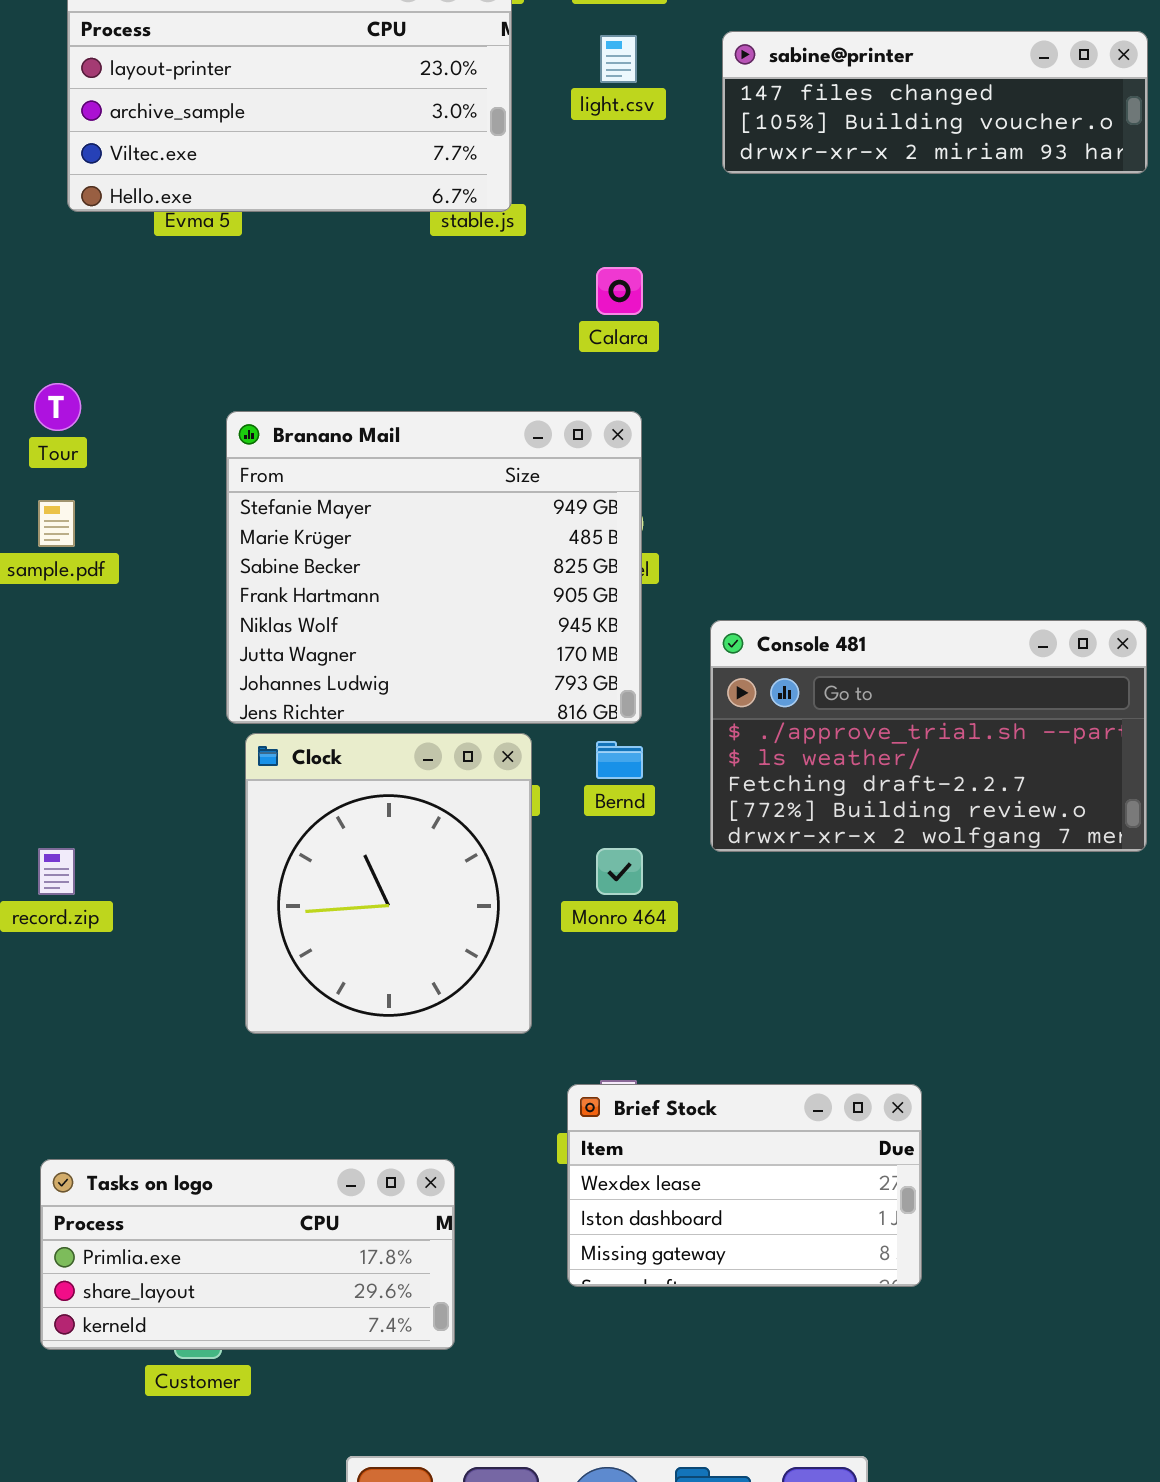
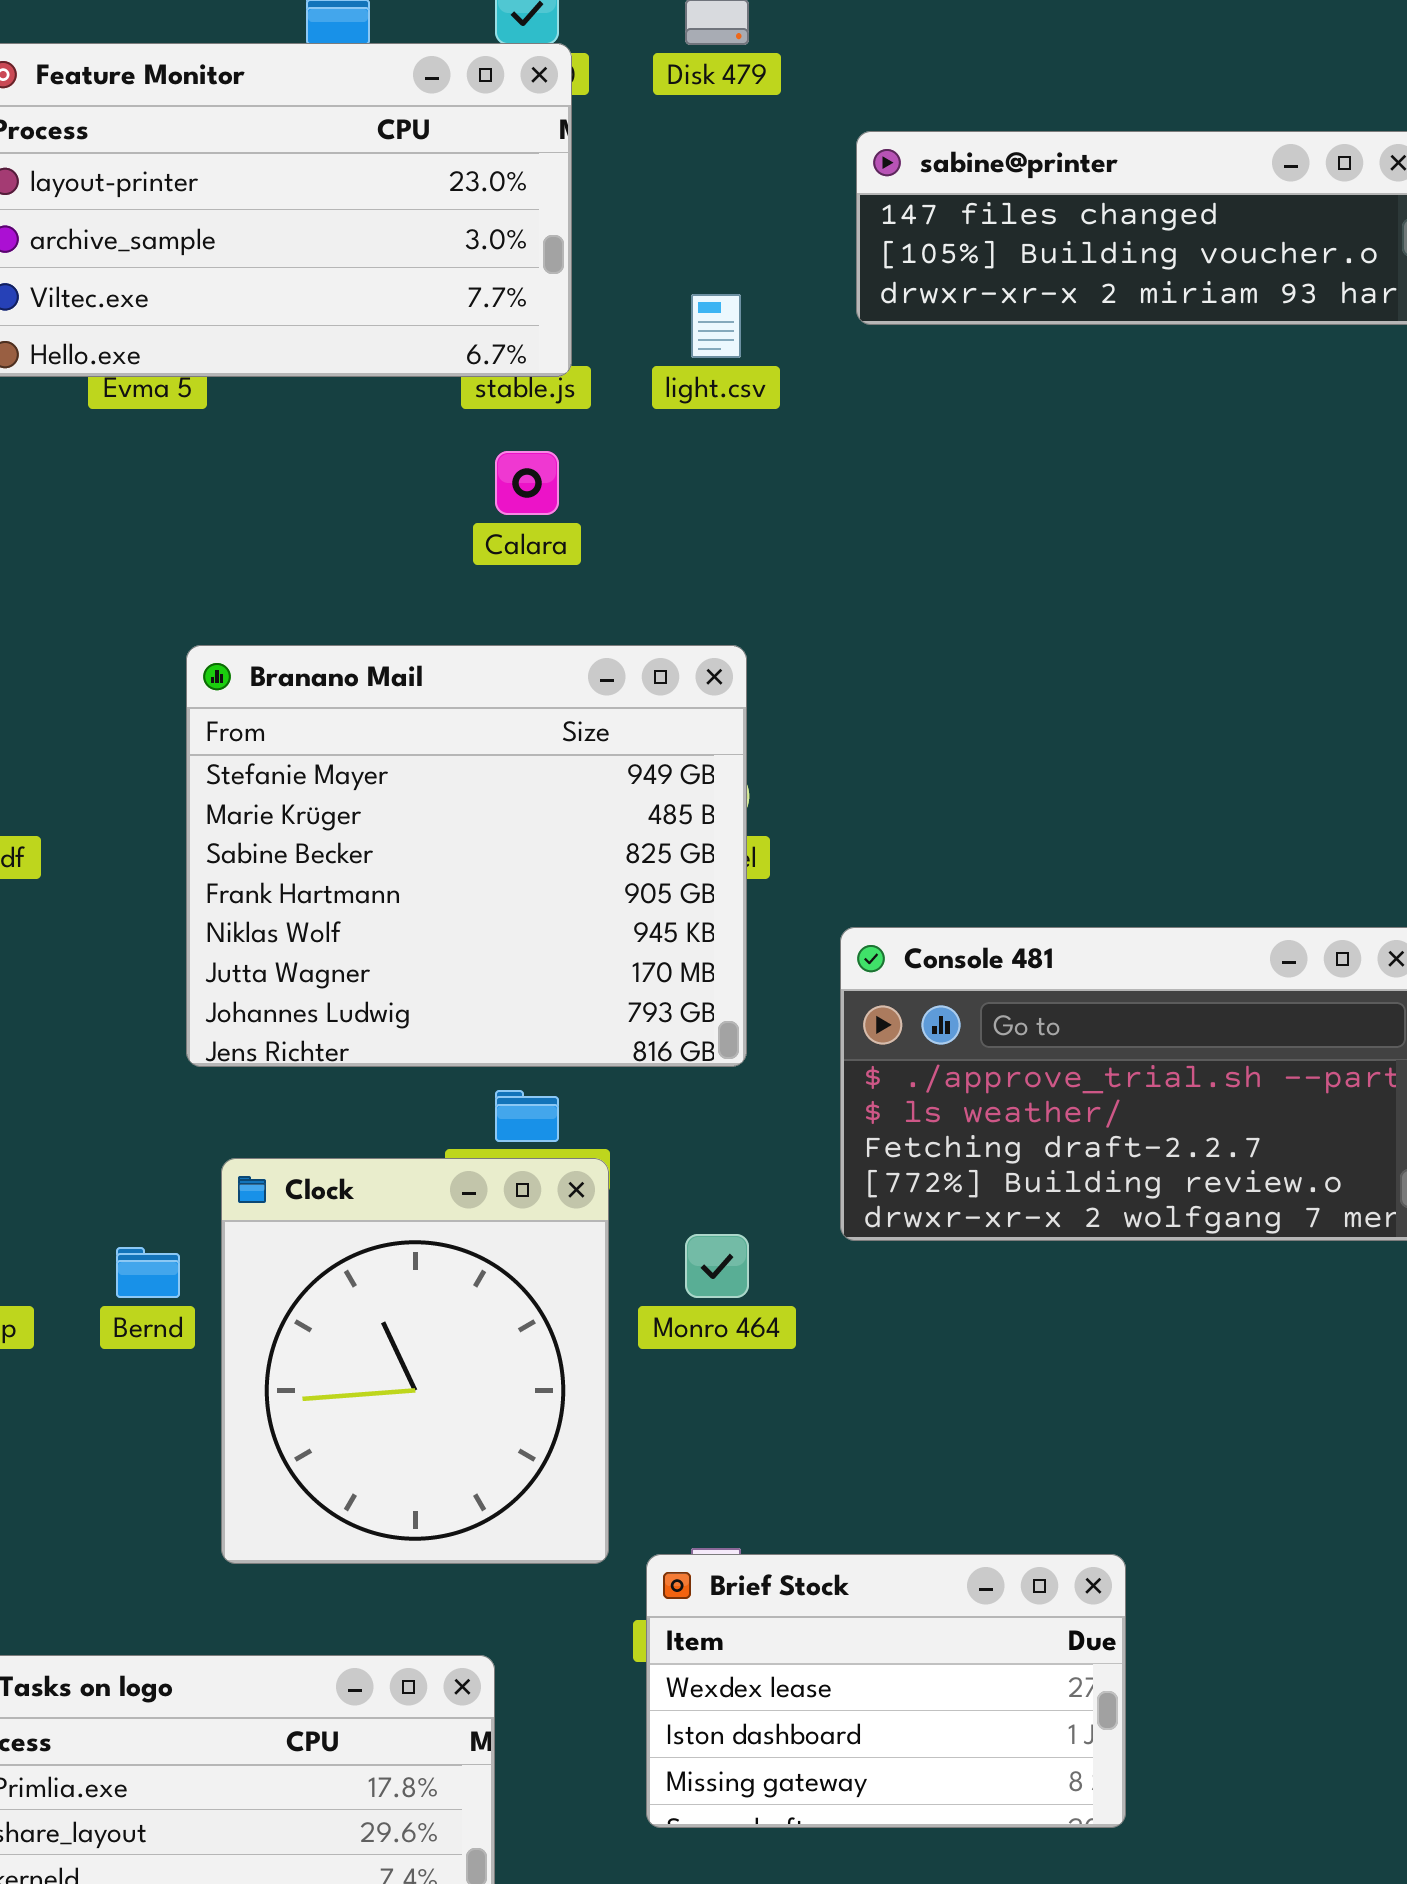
light.csv: [600,35,637,83] -> [691,294,741,358], moved
Calara: [596,267,643,315] -> [495,451,559,515], moved
Clock: [245,733,532,1034] -> [221,1158,609,1564], moved
Bernd: [596,741,643,779] -> [116,1247,180,1298], moved

